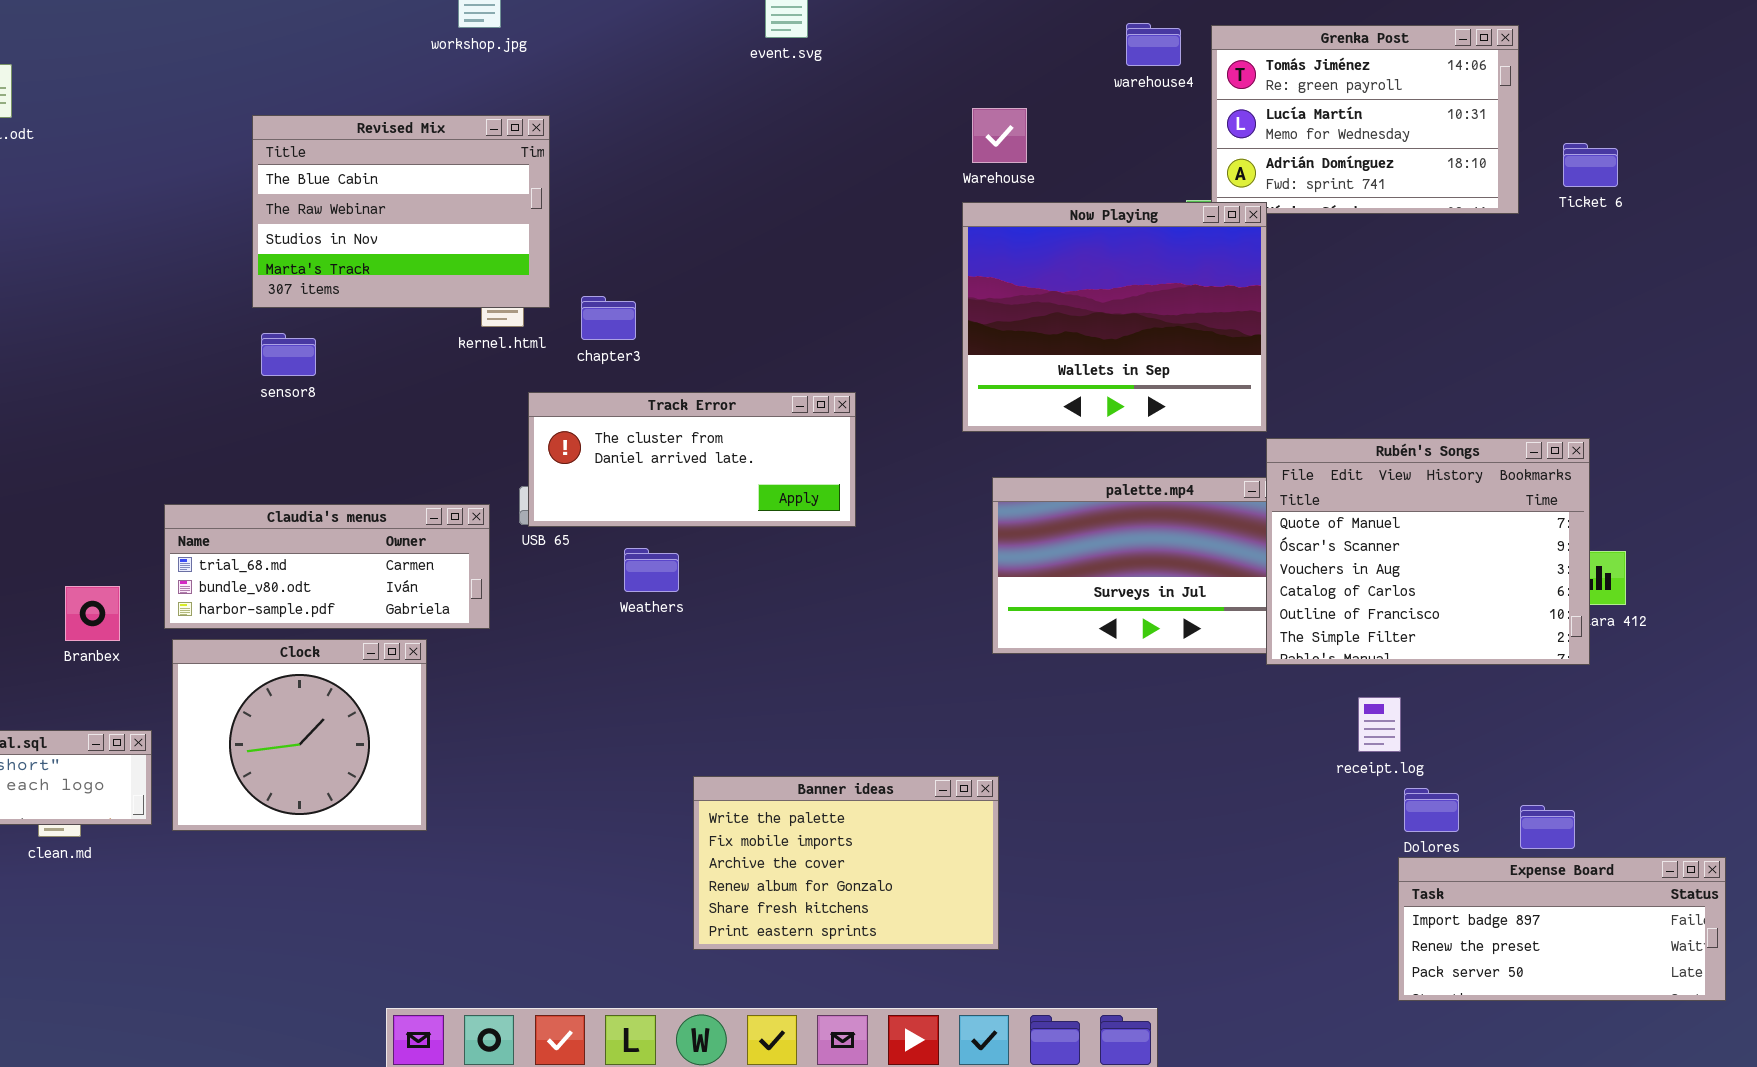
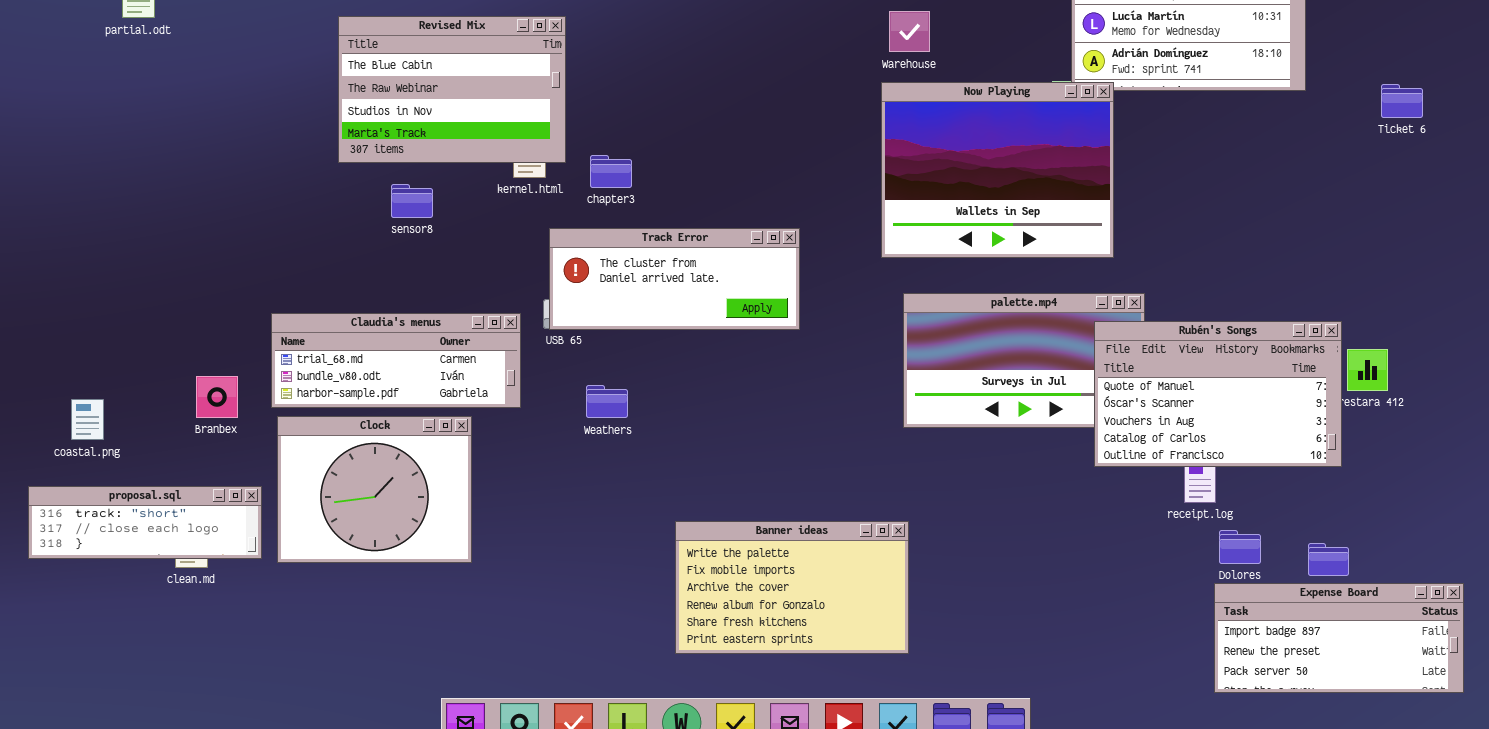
Ticket 6: [1563,143,1618,187] -> [1381,84,1423,118], moved
sensor8: [261,333,316,376] -> [391,184,433,218], moved
Rubén's Songs: [1266,438,1590,665] -> [1094,321,1342,467], moved, resized
Weathers: [624,548,679,592] -> [586,385,628,418], moved

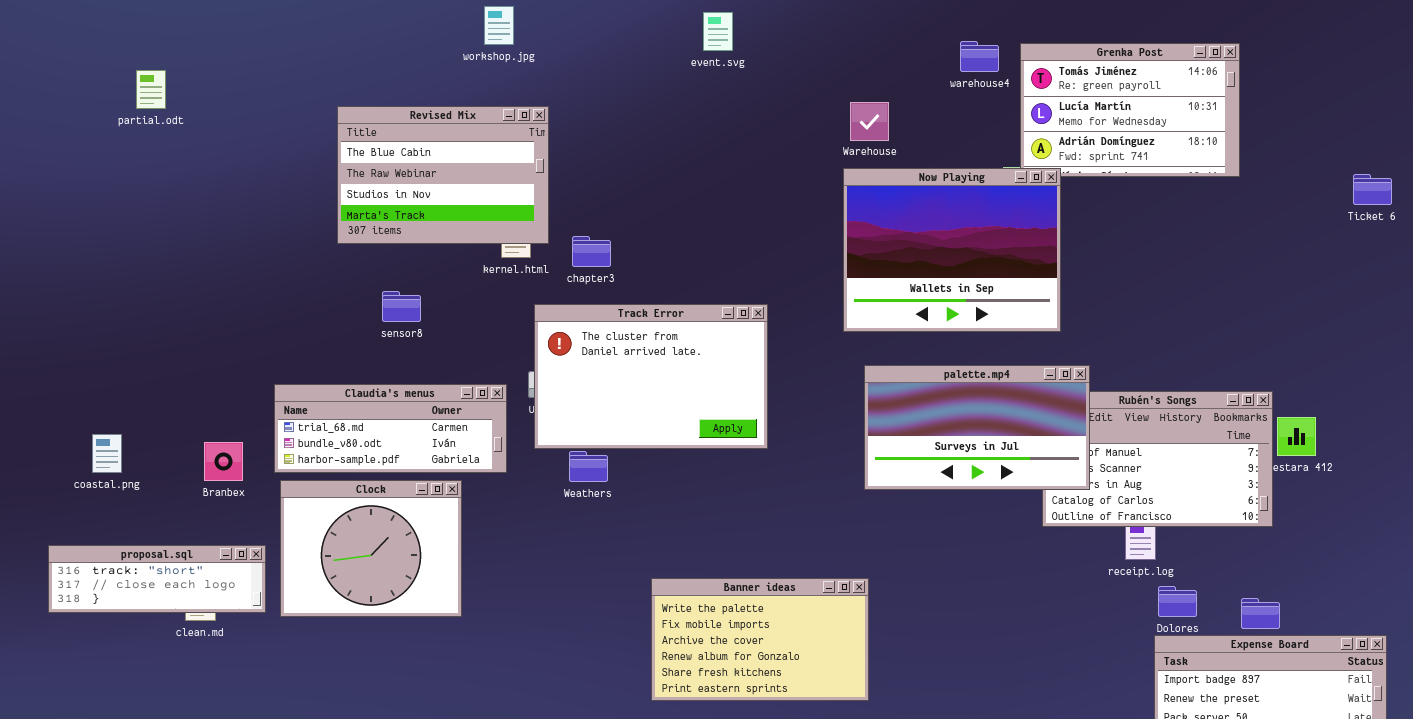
Ticket 6: [1381,84,1423,118] -> [1353,174,1392,205], moved
sensor8: [391,184,433,218] -> [382,291,421,322], moved
Track Error: [549,228,800,330] -> [534,304,768,449], resized
palette.mp4: [903,293,1145,428] -> [864,365,1090,490], raised
coastal.png: [71,399,104,440] -> [92,434,122,473], moved

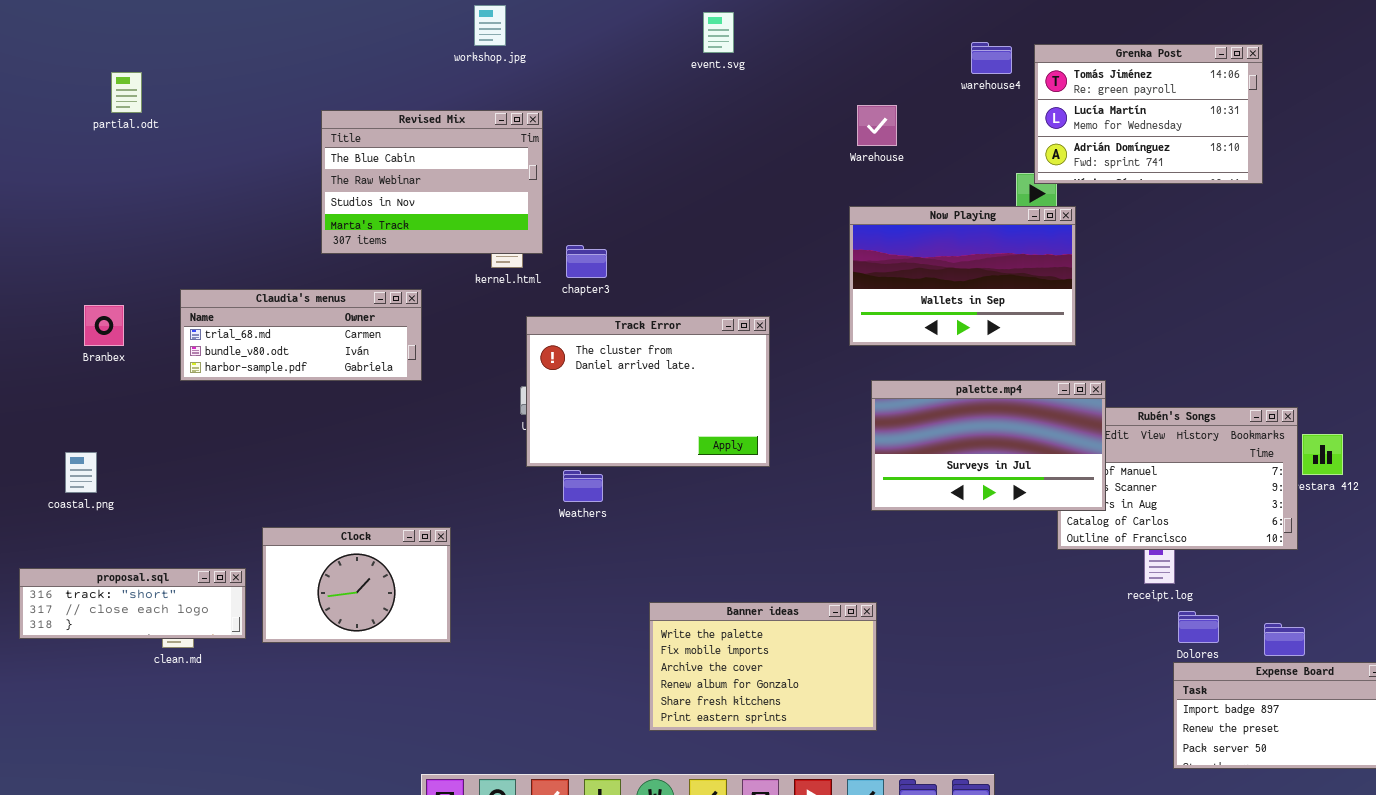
Now Playing: [843,168,1061,332] -> [849,206,1076,346], resized
Claudia's menus: [274,384,507,473] -> [180,289,422,381], moved
Branbex: [204,442,243,481] -> [84,305,124,346], moved
Clock: [280,480,462,617] -> [262,527,451,643], resized

